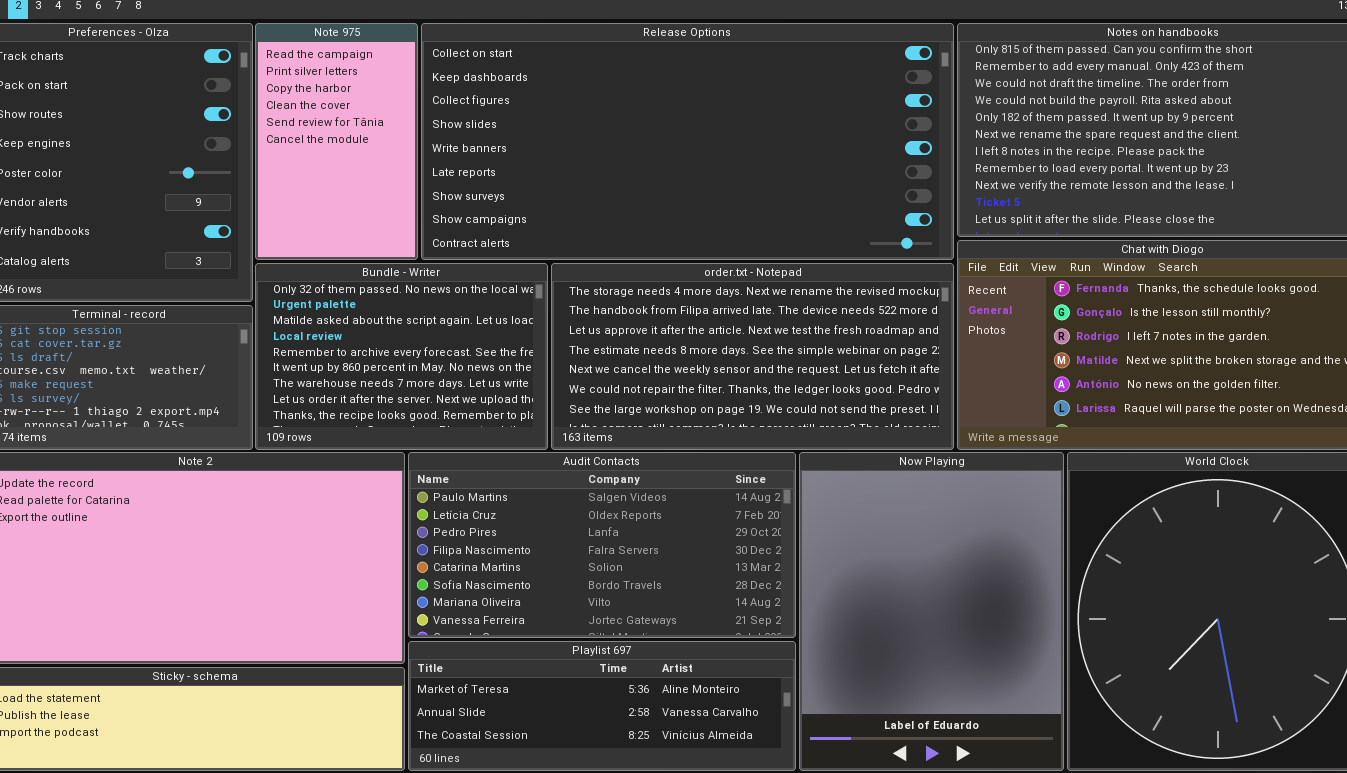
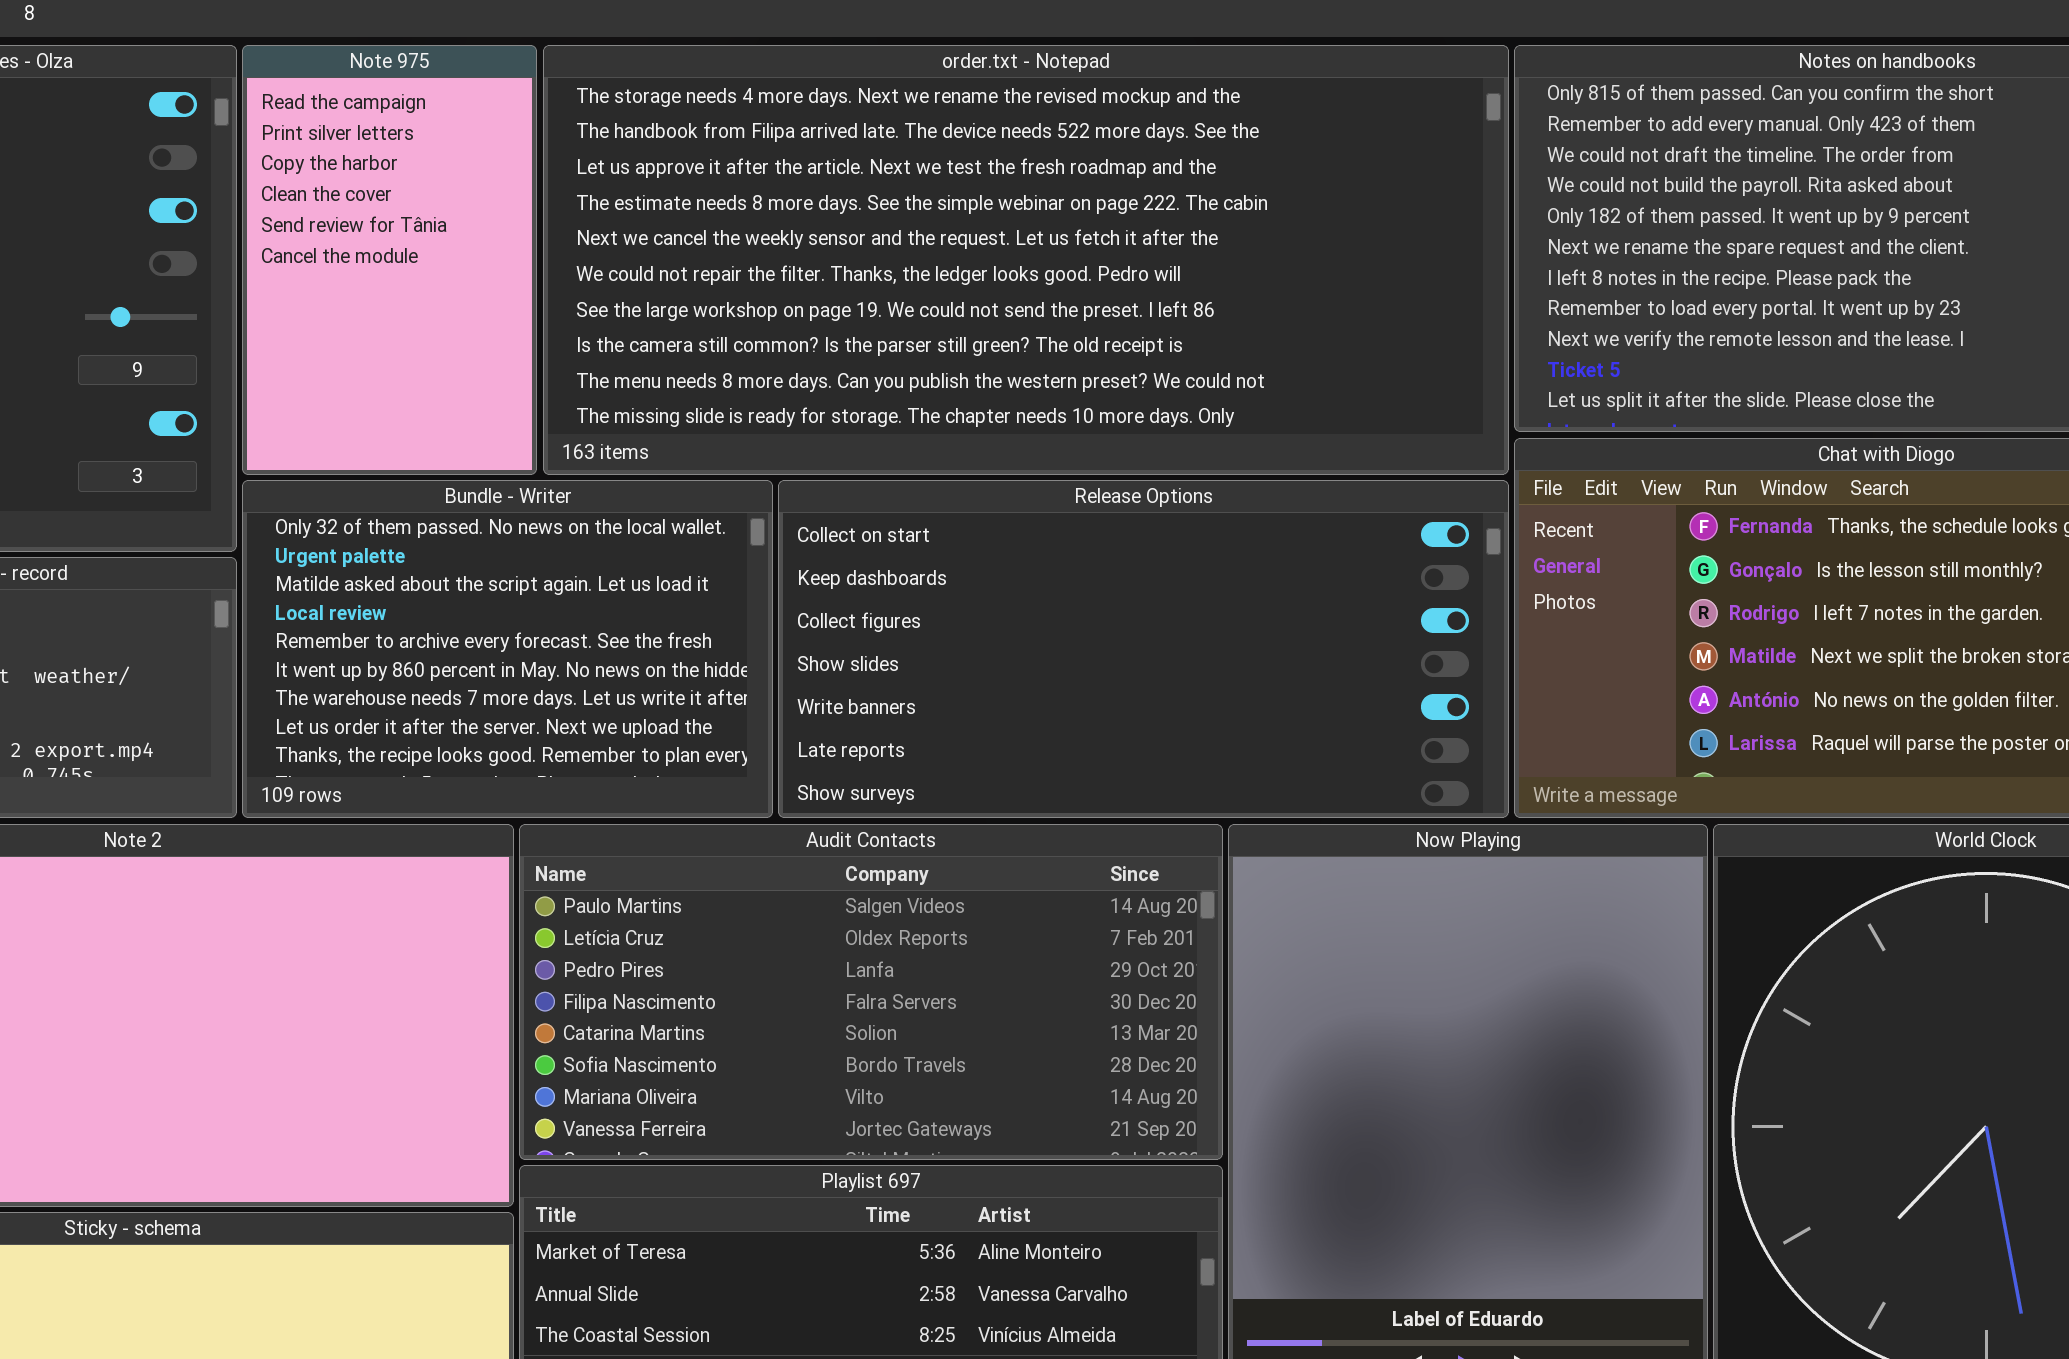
Release Options: [421,23,954,260] -> [778,480,1509,818], moved, resized
order.txt - Notepad: [551,263,954,450] -> [543,45,1509,475], moved, resized

